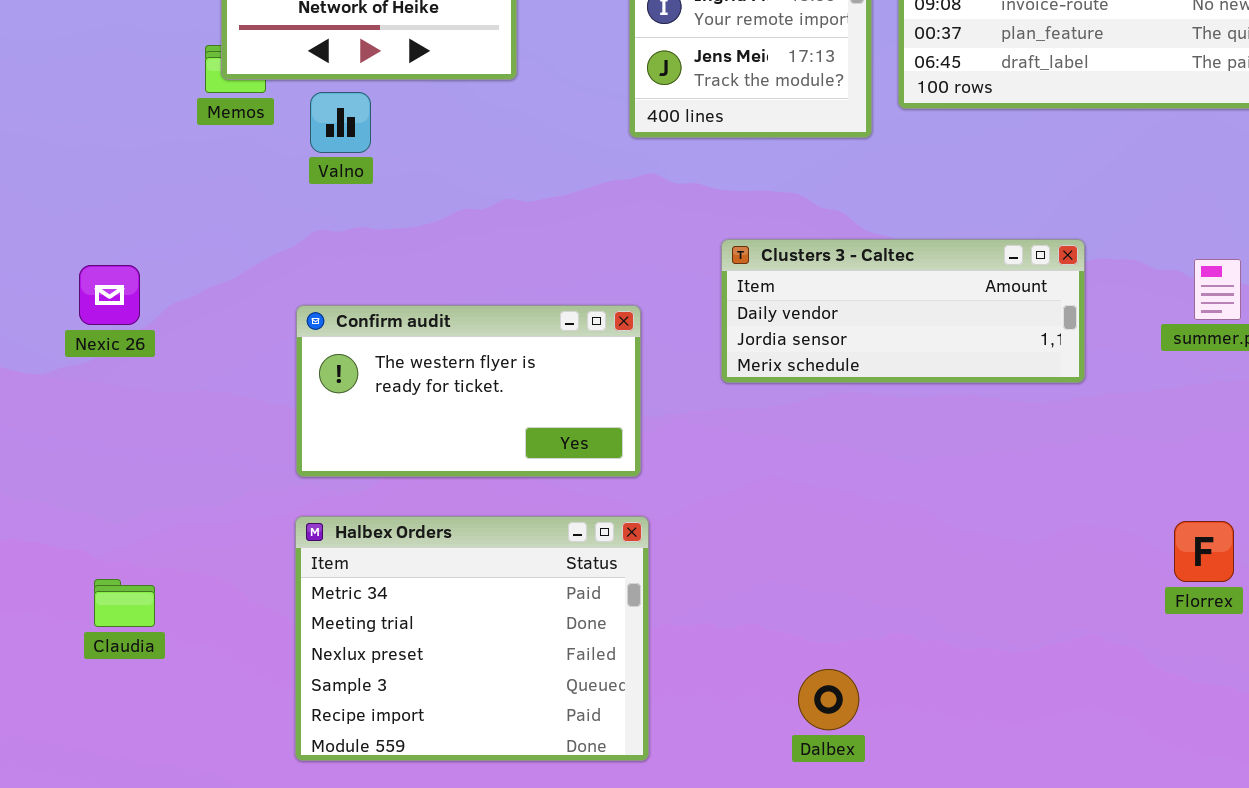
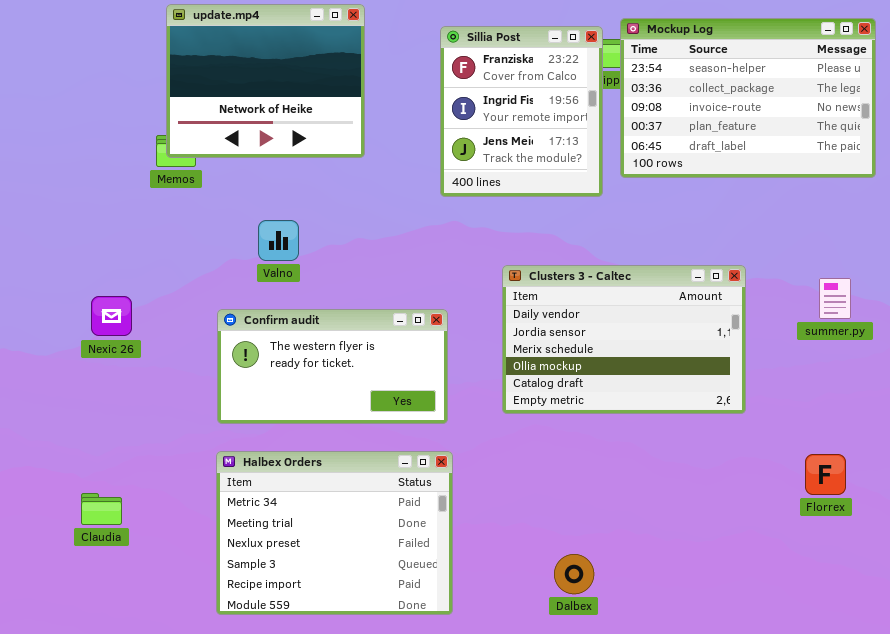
Valno: [310,92,371,153] -> [258,220,299,261], moved
Clusters 3 - Caltec: [721,239,1085,383] -> [502,265,746,414], resized
Nexic 26: [79,265,140,325] -> [91,296,132,336], moved

